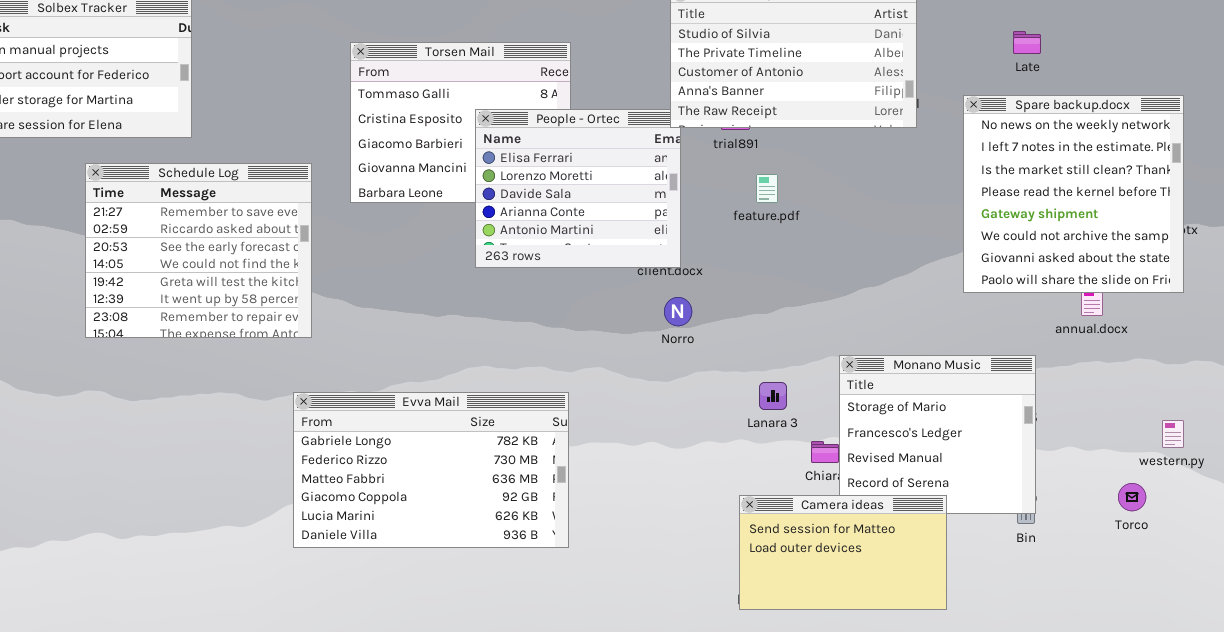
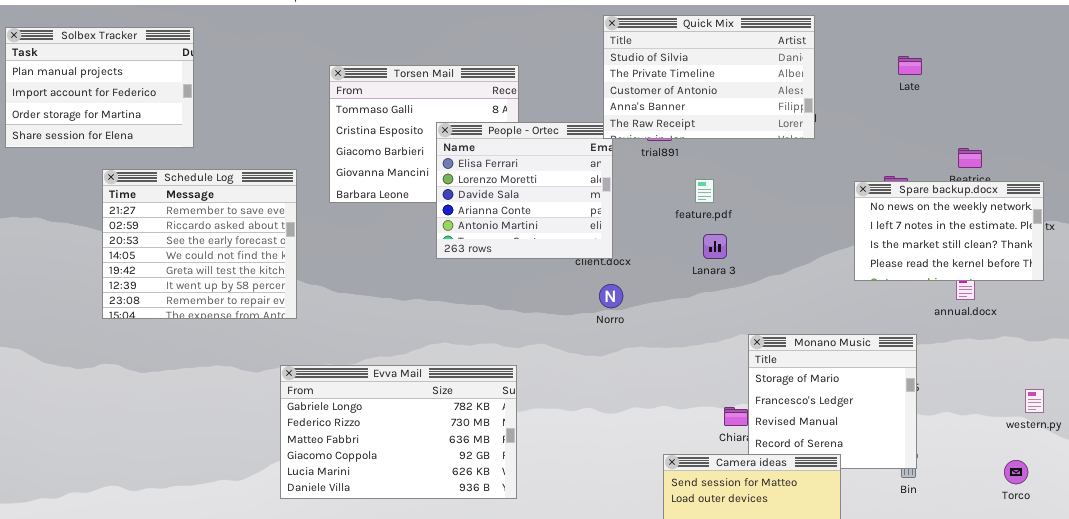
Spare backup.docx: [963,95,1184,293] -> [854,181,1044,281], resized
feature.pdf: [756,174,778,203] -> [695,179,714,203], moved
Lanara 3: [759,382,787,410] -> [703,234,727,259], moved
Torco: [1118,483,1146,511] -> [1004,460,1028,484], moved

